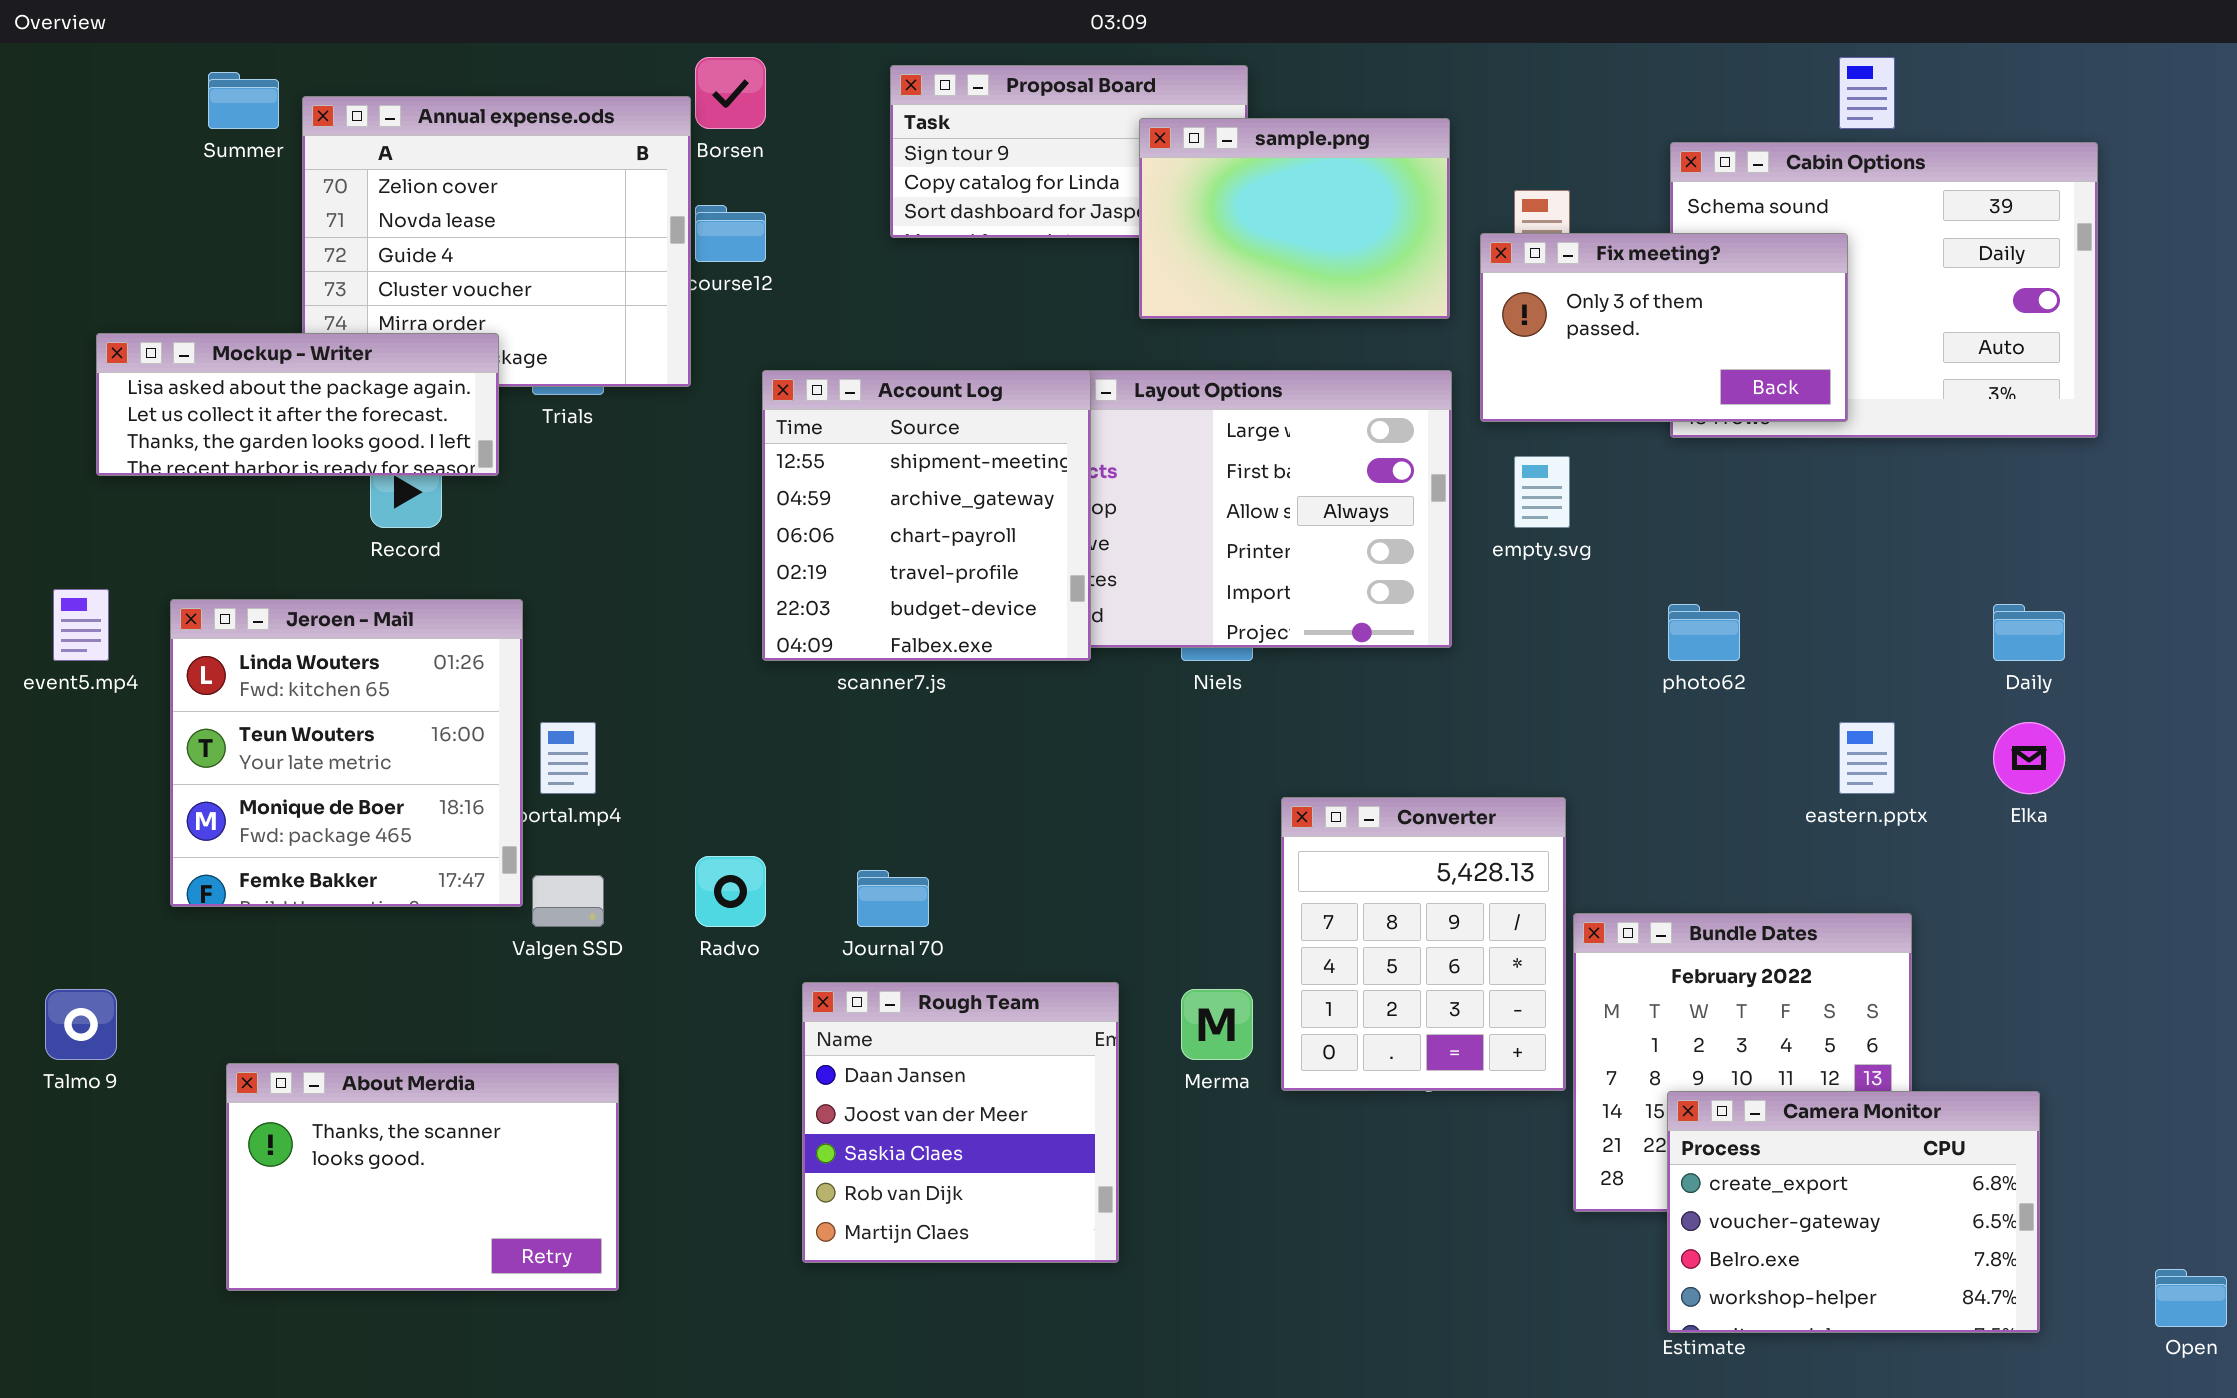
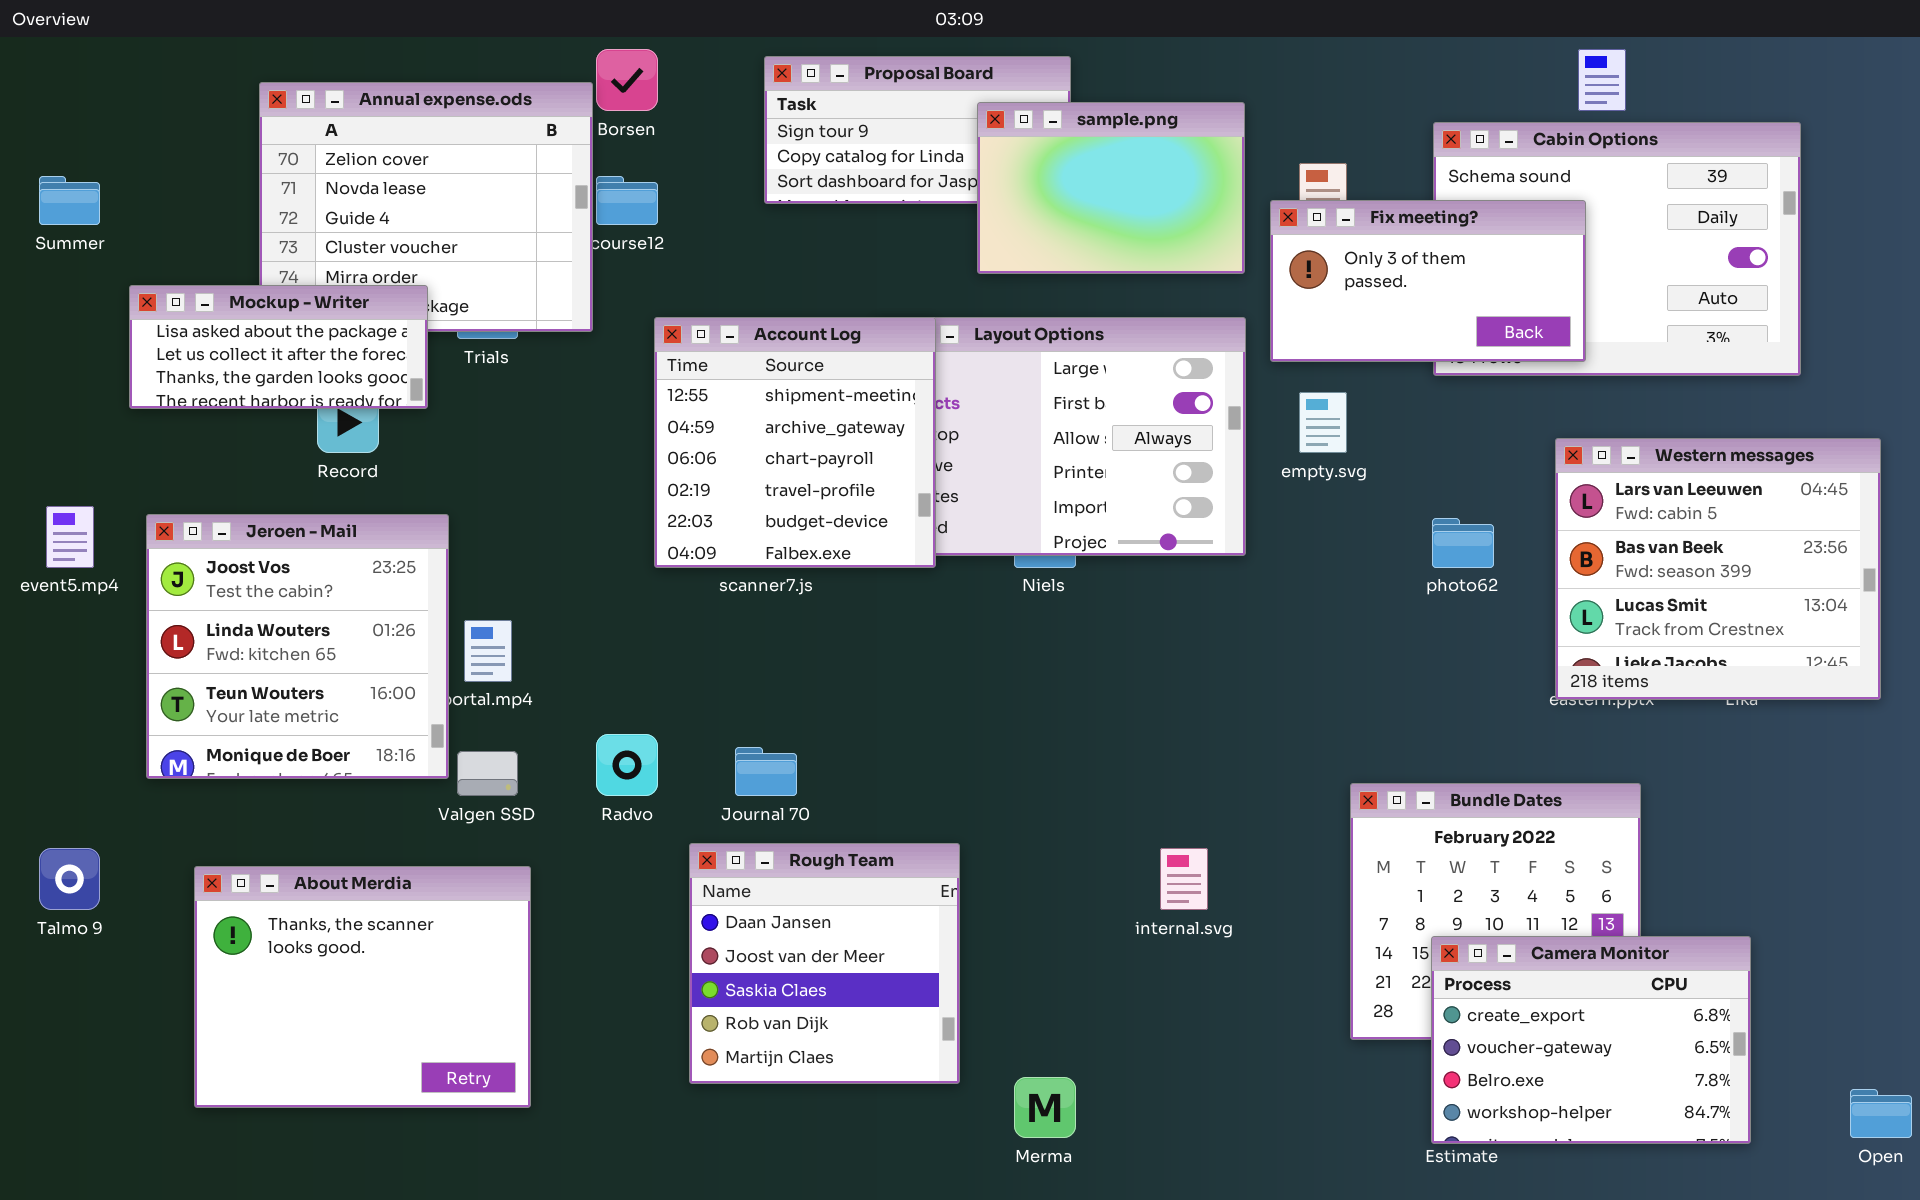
Summer: [208,72,279,129] -> [39,176,100,225], moved
Mockup - Writer: [96,333,499,476] -> [129,285,428,409], resized
Western messages: none -> [1555,438,1881,700], opened
Jeroen - Mail: [170,599,523,907] -> [146,514,449,779], scrolled up 1 row
Converter: [1281,797,1566,1091] -> none, closed
Merma: [1181,989,1253,1060] -> [1014,1077,1076,1138], moved
About Merdia: [226,1063,619,1291] -> [194,866,531,1108], resized

